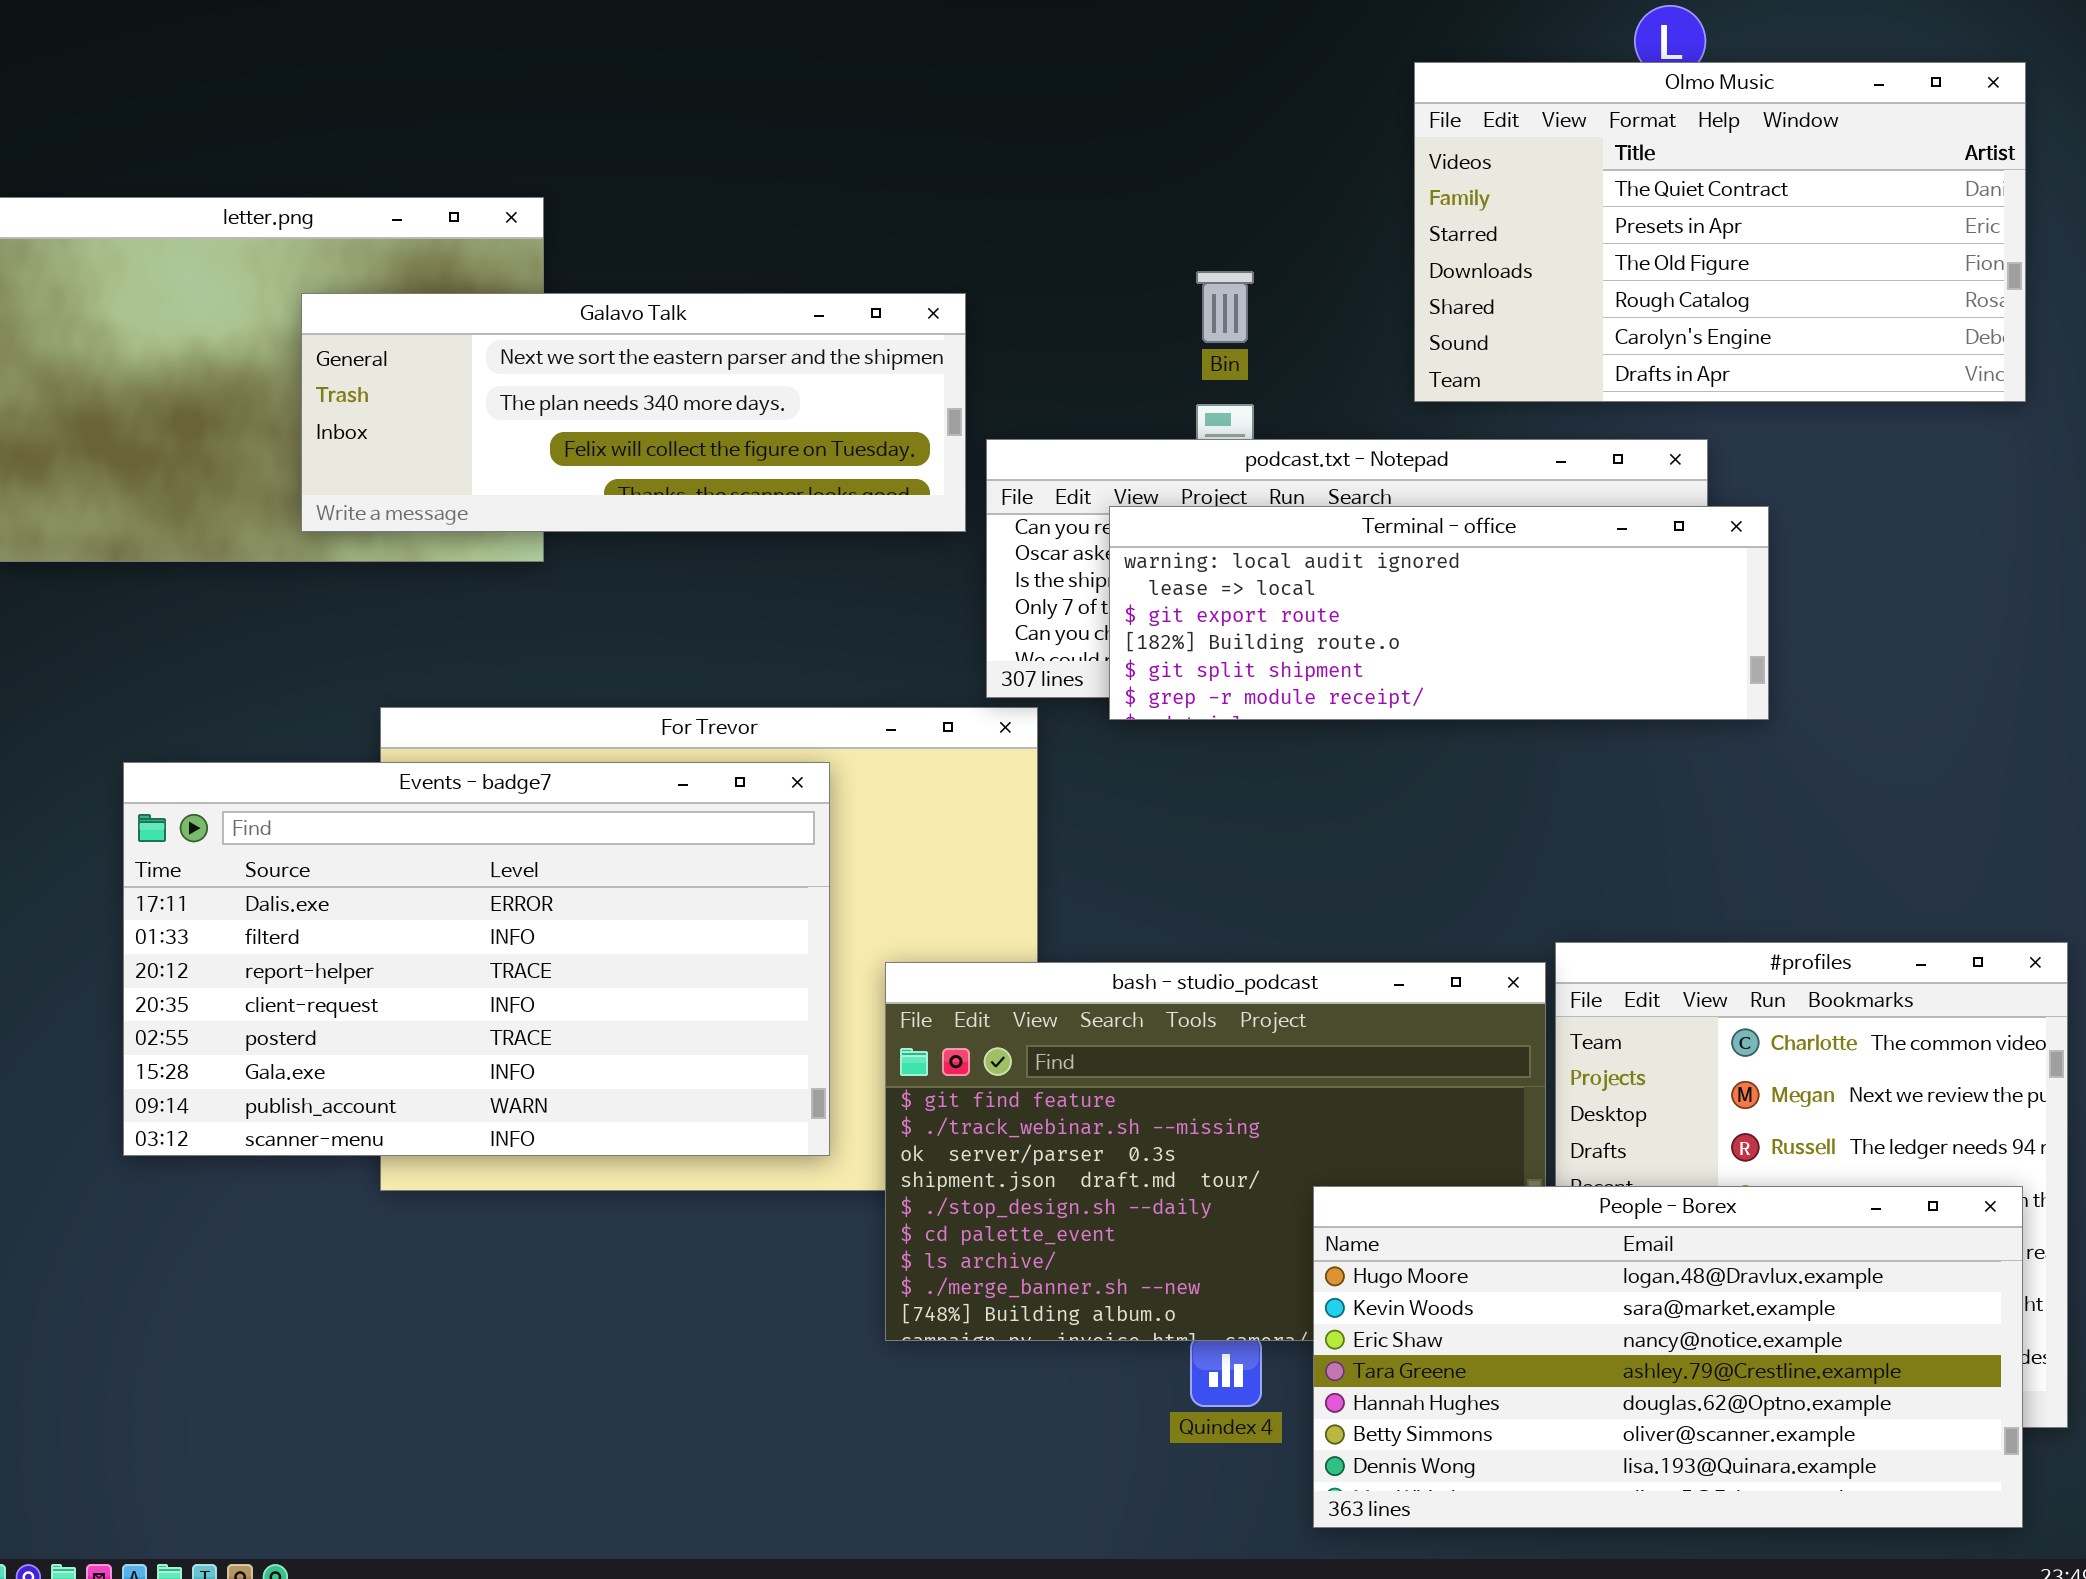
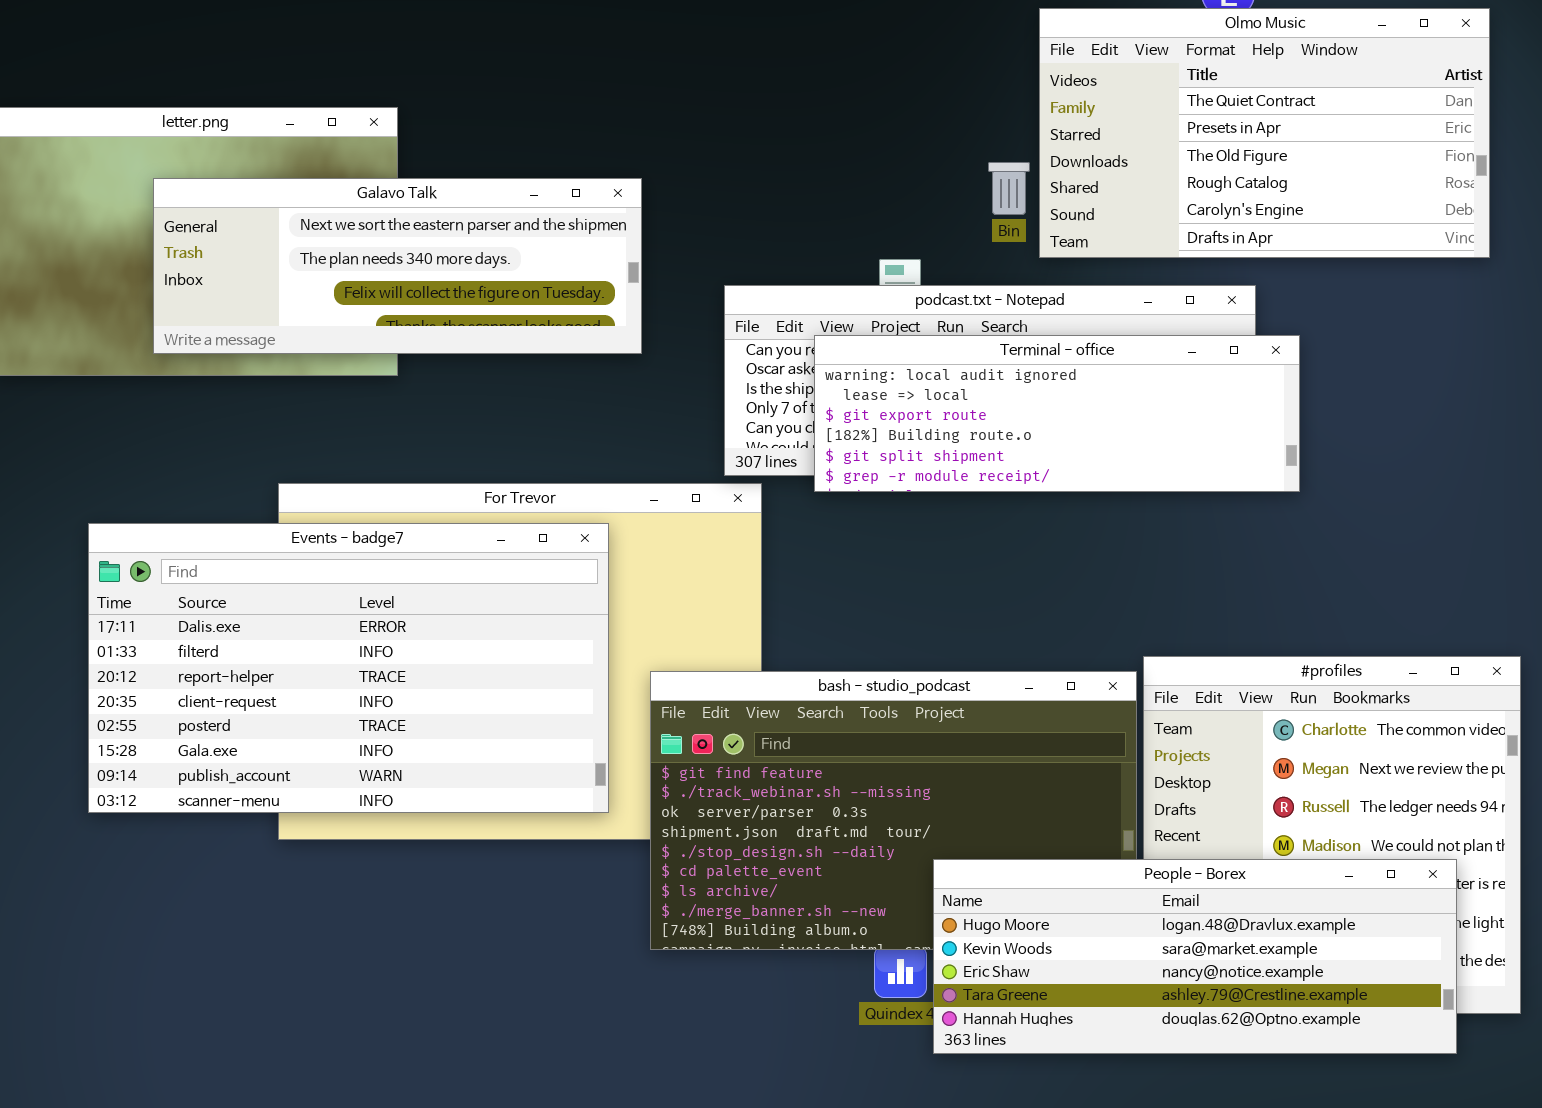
Bin: [1196,271,1254,343] -> [988,162,1030,215], moved
Galavo Talk: [301,293,966,532] -> [153,178,642,354], moved
People - Borex: [1313,1186,2023,1528] -> [933,859,1457,1054], moved, resized

